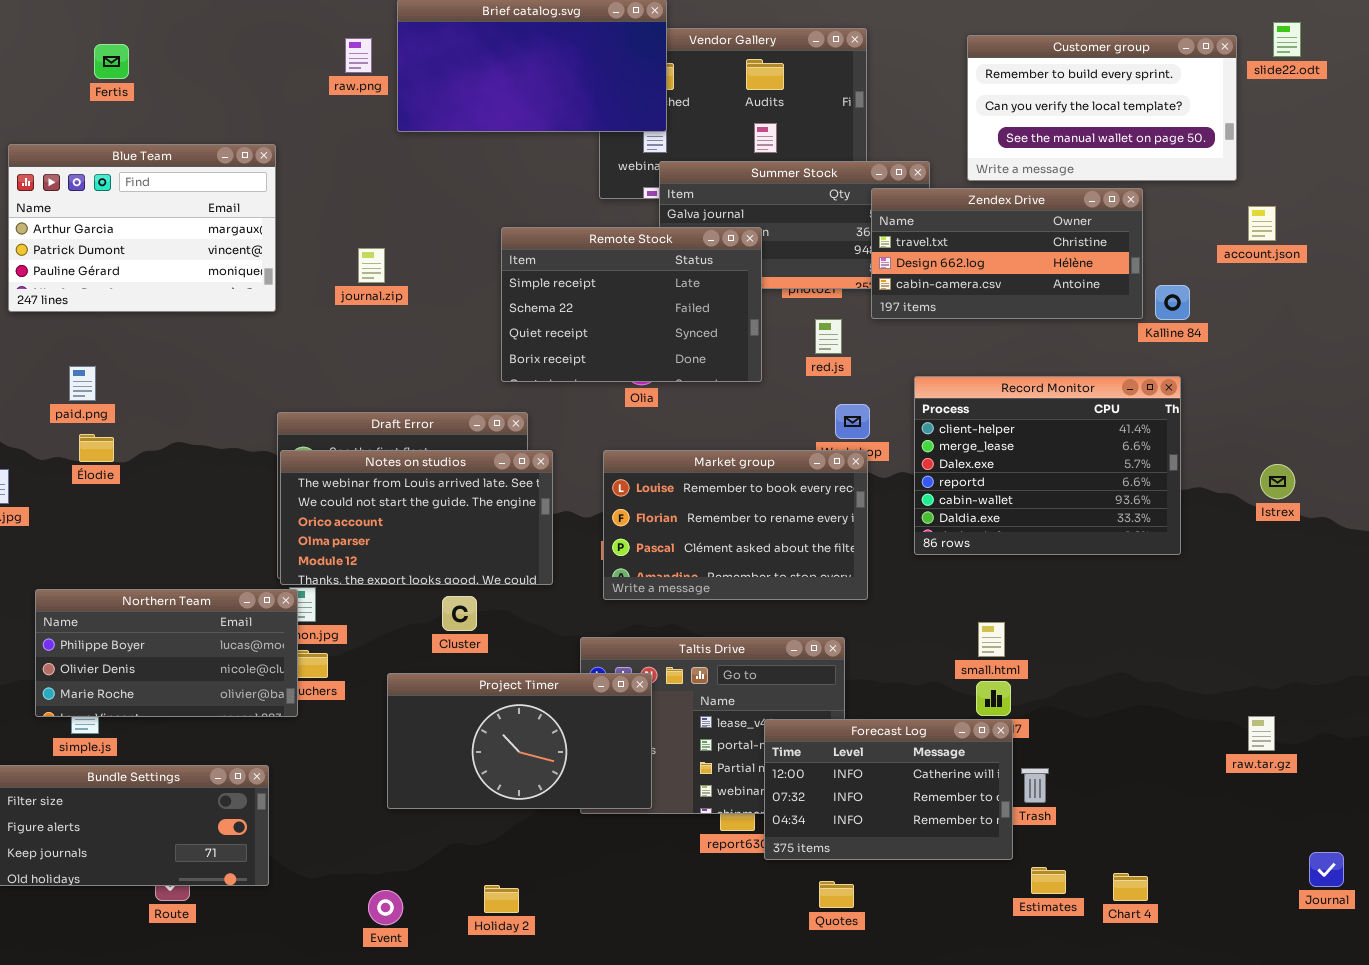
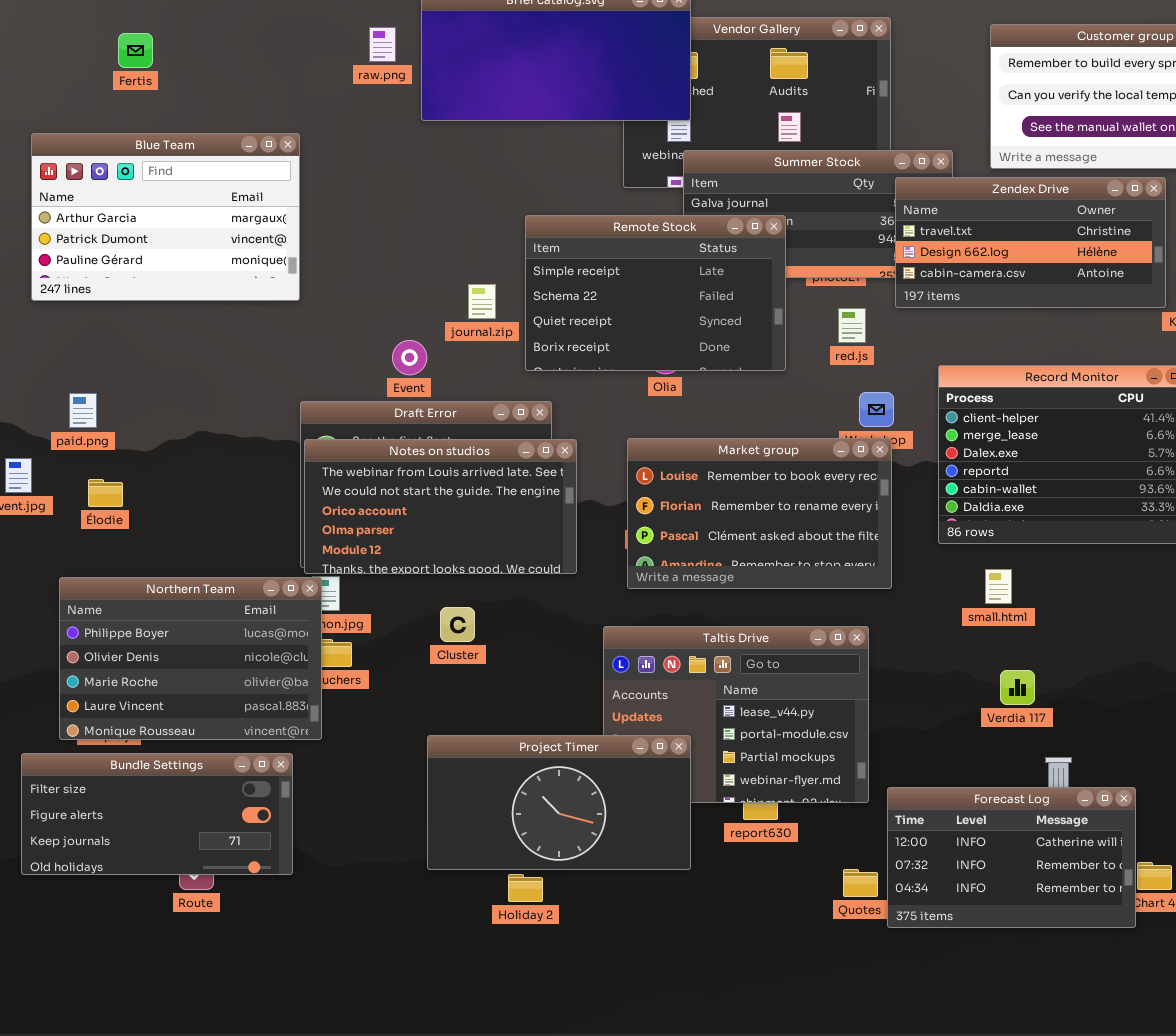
journal.zip: [358,248,385,283] -> [468,284,496,319], moved
paid.png: [69,366,96,401] -> [69,393,97,428], moved
Élodie: [79,434,114,462] -> [88,479,123,507], moved
Northern Team: [35,589,298,717] -> [59,577,322,740], resized
Cluster: [442,596,477,631] -> [440,607,475,642], moved
small.html: [978,622,1005,657] -> [985,569,1012,604], moved
Project Timer: [387,673,652,809] -> [427,735,691,870], moved
Forecast Log: [764,719,1013,860] -> [887,787,1136,928], moved
Event: [368,890,403,925] -> [392,340,427,375], moved

